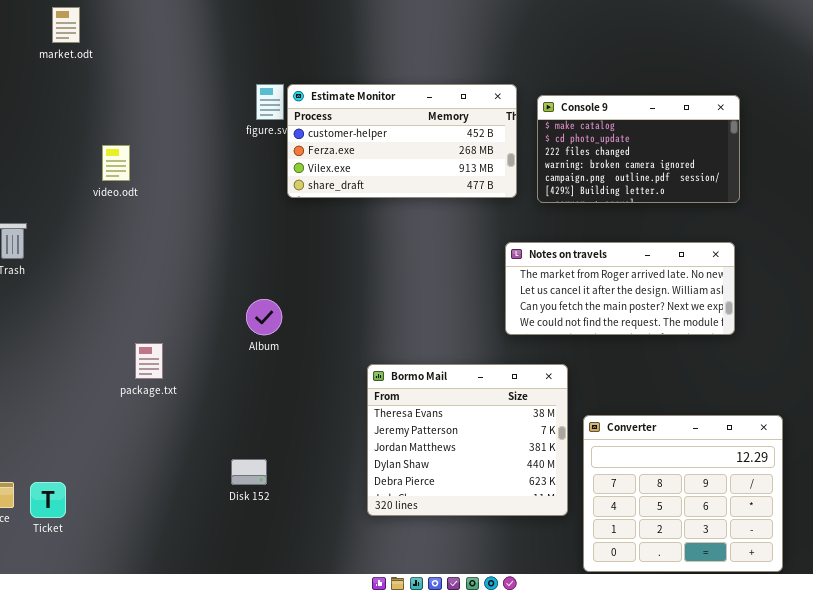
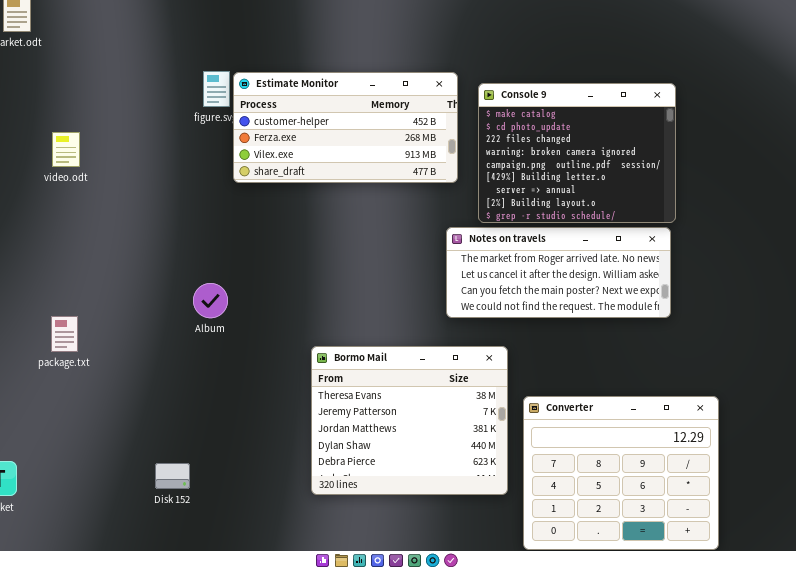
Console 9: [537,95,740,203] -> [478,83,676,223], resized
package.txt: [135,343,163,379] -> [51,316,78,352], moved
Disk 152: [231,459,267,485] -> [155,463,190,489], moved

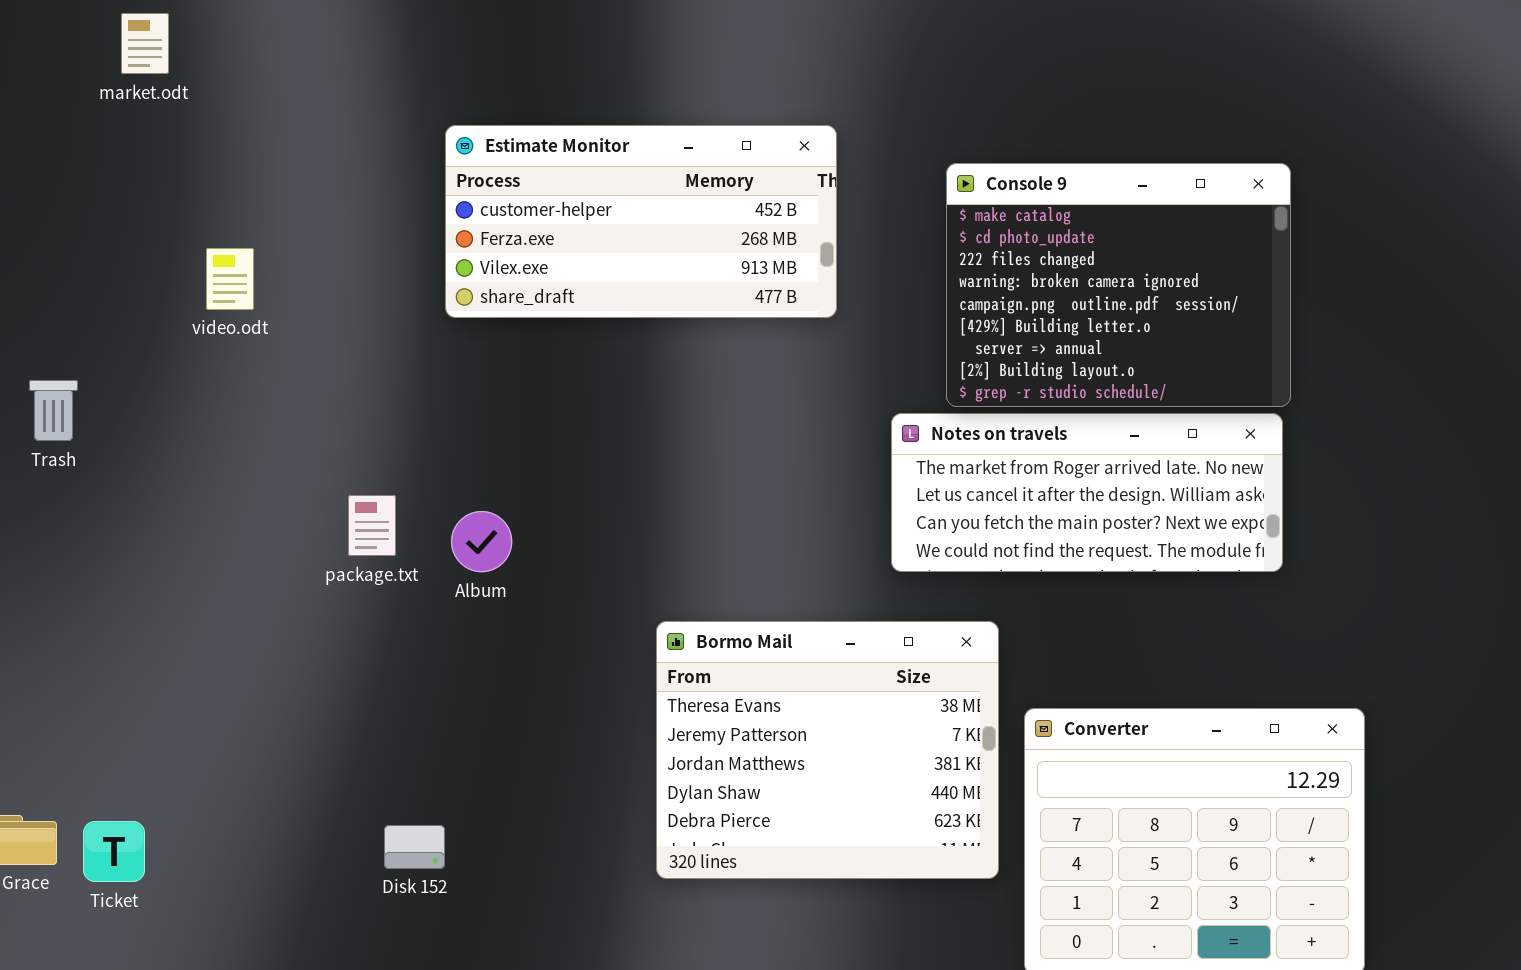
Estimate Monitor: [233,72,458,183] -> [445,125,837,318], moved
package.txt: [51,316,78,352] -> [348,495,396,556], moved

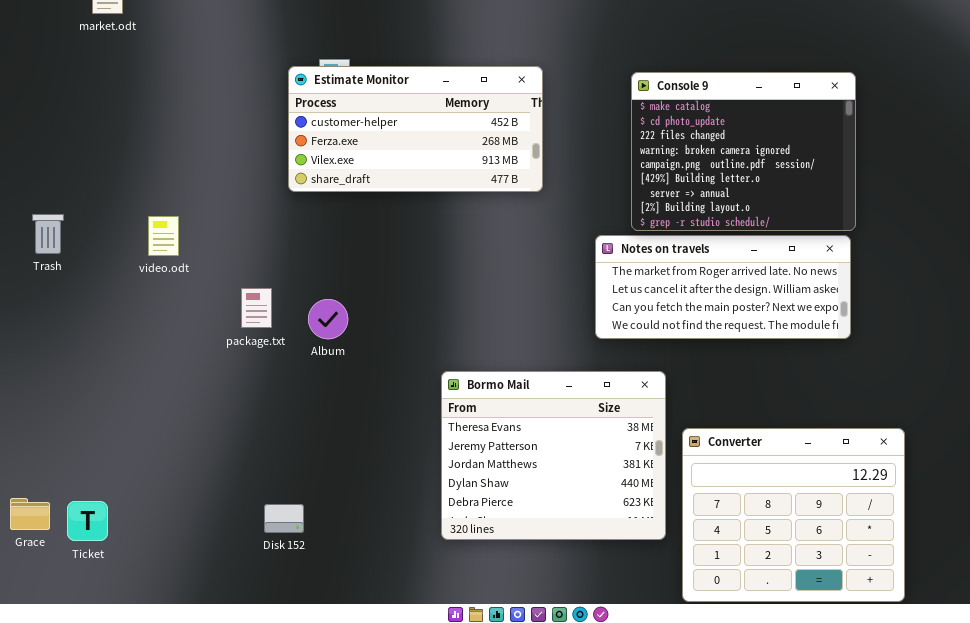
Estimate Monitor: [445,125,837,318] -> [288,66,543,192], moved
video.odt: [206,248,254,310] -> [148,216,179,256], moved

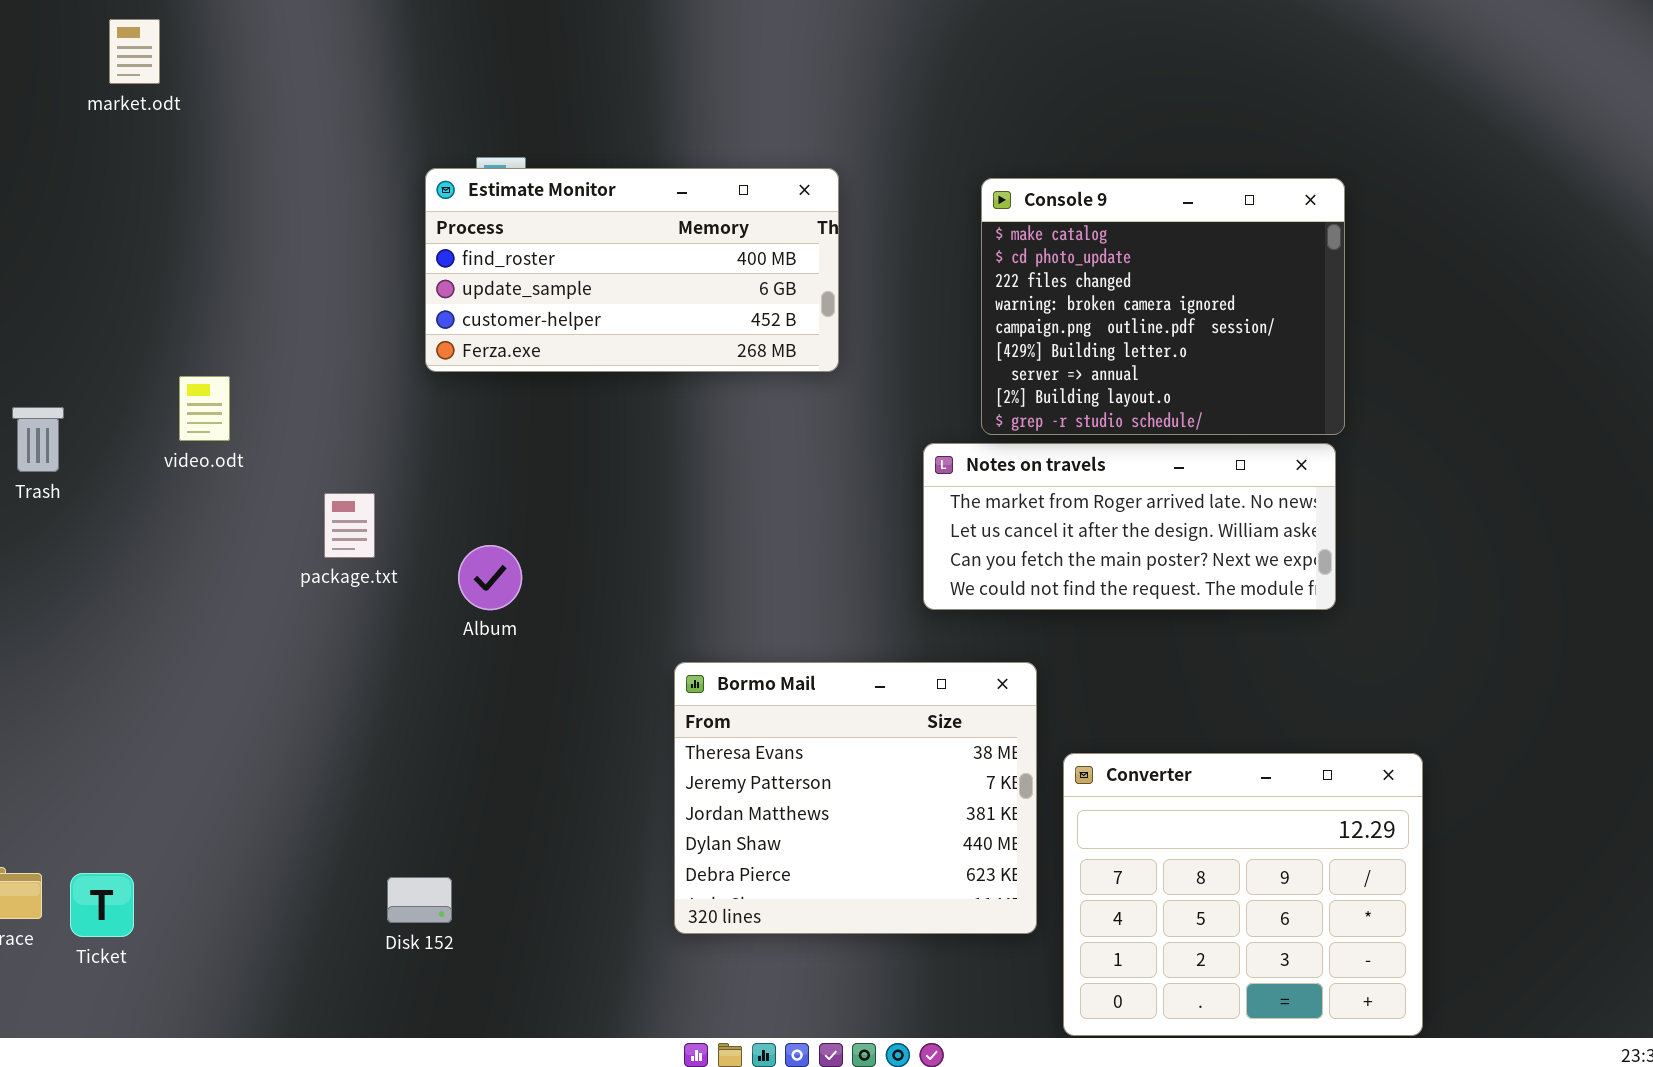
Estimate Monitor: [288,66,543,192] -> [425,168,839,372], scrolled up 2 rows
video.odt: [148,216,179,256] -> [179,376,230,441], moved
package.txt: [241,288,272,328] -> [324,493,375,558], moved

